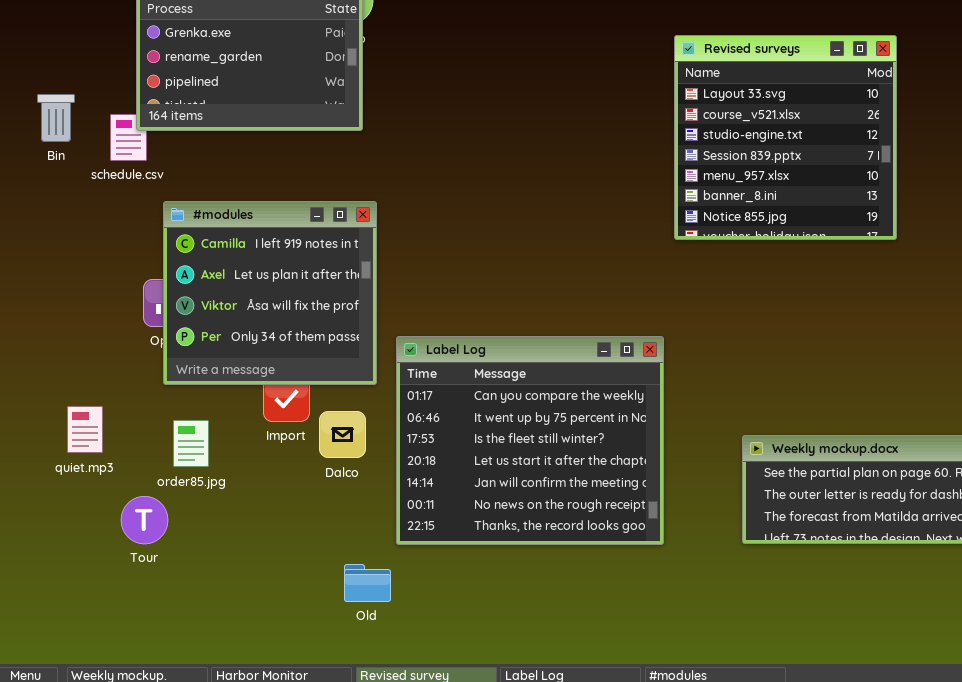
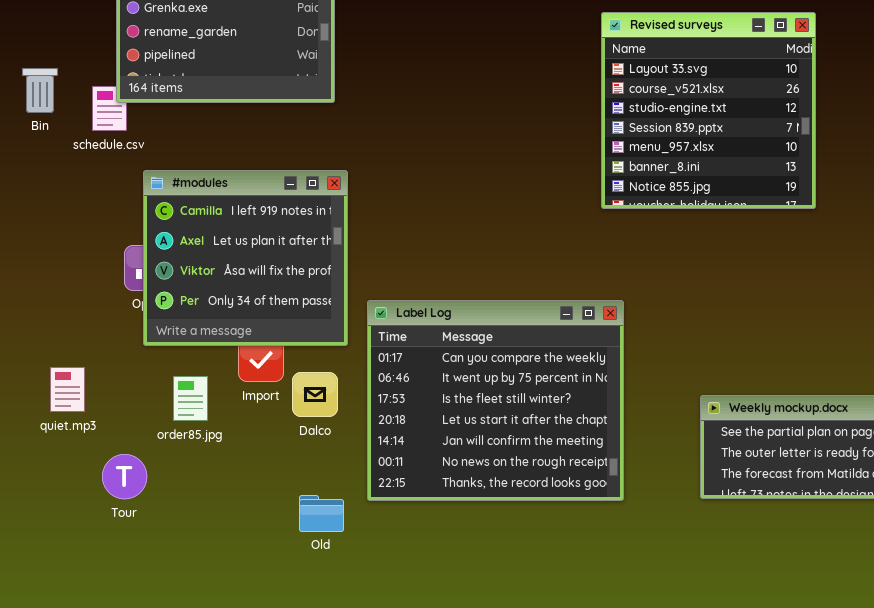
Revised surveys: [674,35,897,240] -> [601,12,816,209], moved
order85.jpg: [173,420,209,467] -> [173,376,208,421], moved
Old: [344,564,391,602] -> [299,495,344,532], moved

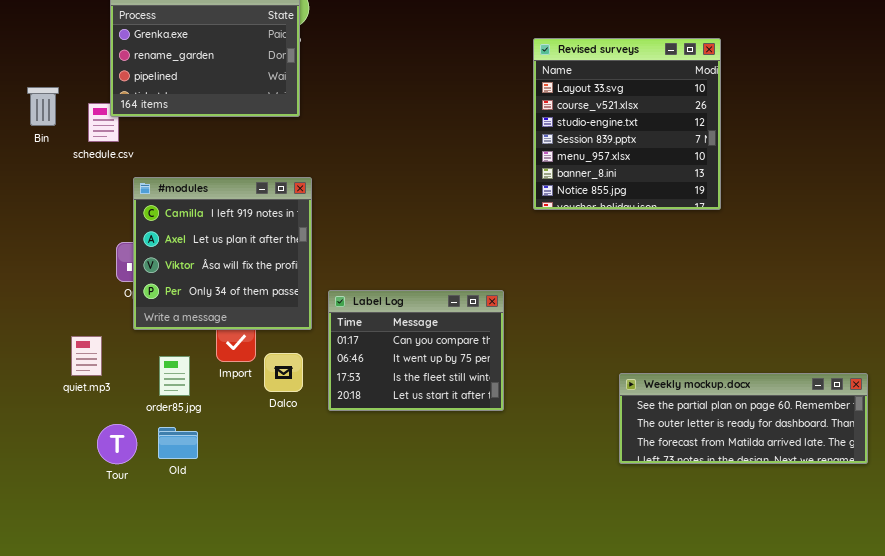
Label Log: [367,300,624,501] -> [328,290,504,411], resized
quiet.mp3: [50,367,85,412] -> [71,336,102,376], moved
Old: [299,495,344,532] -> [158,427,198,459], moved

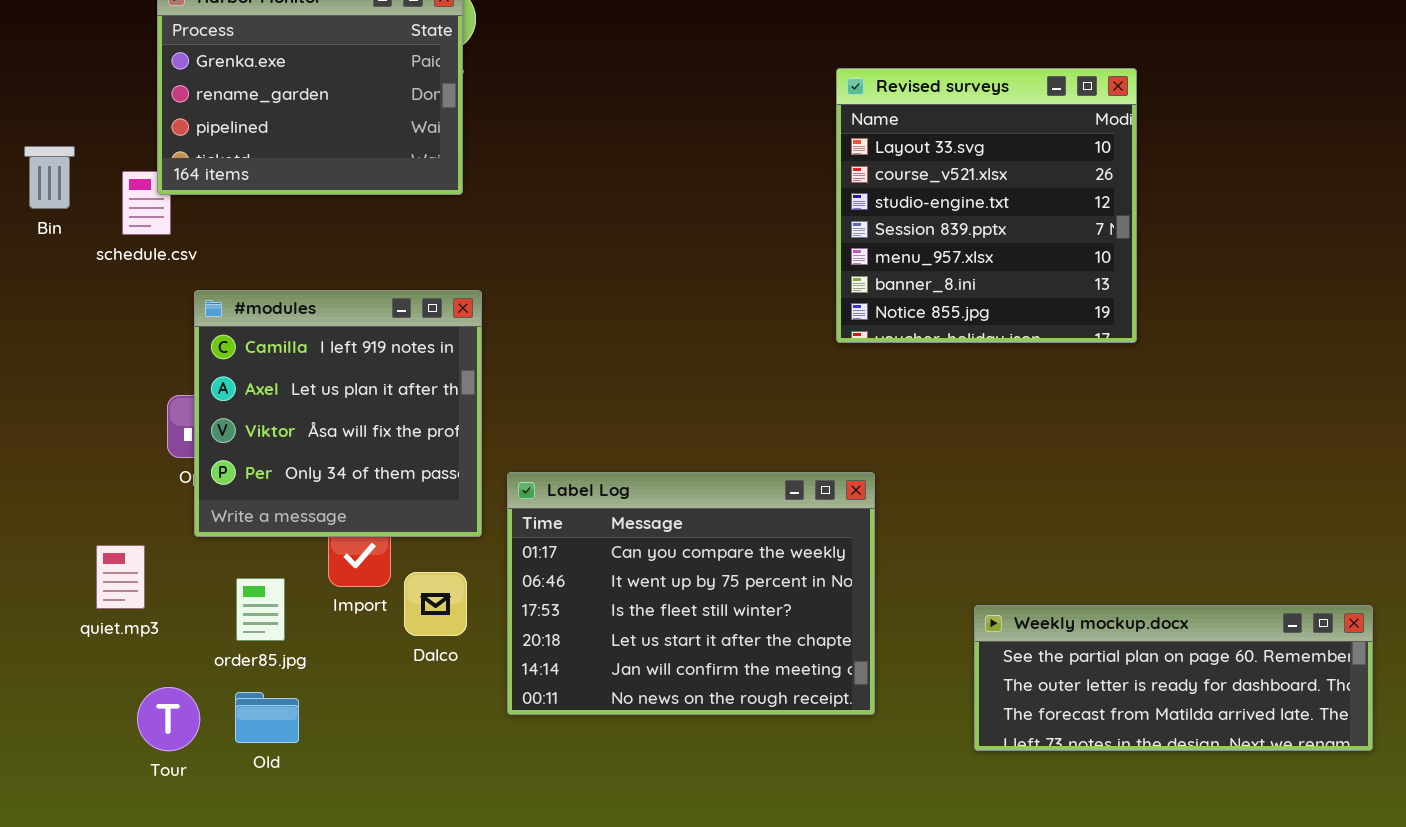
Label Log: [328,290,504,411] -> [507,472,875,715], resized

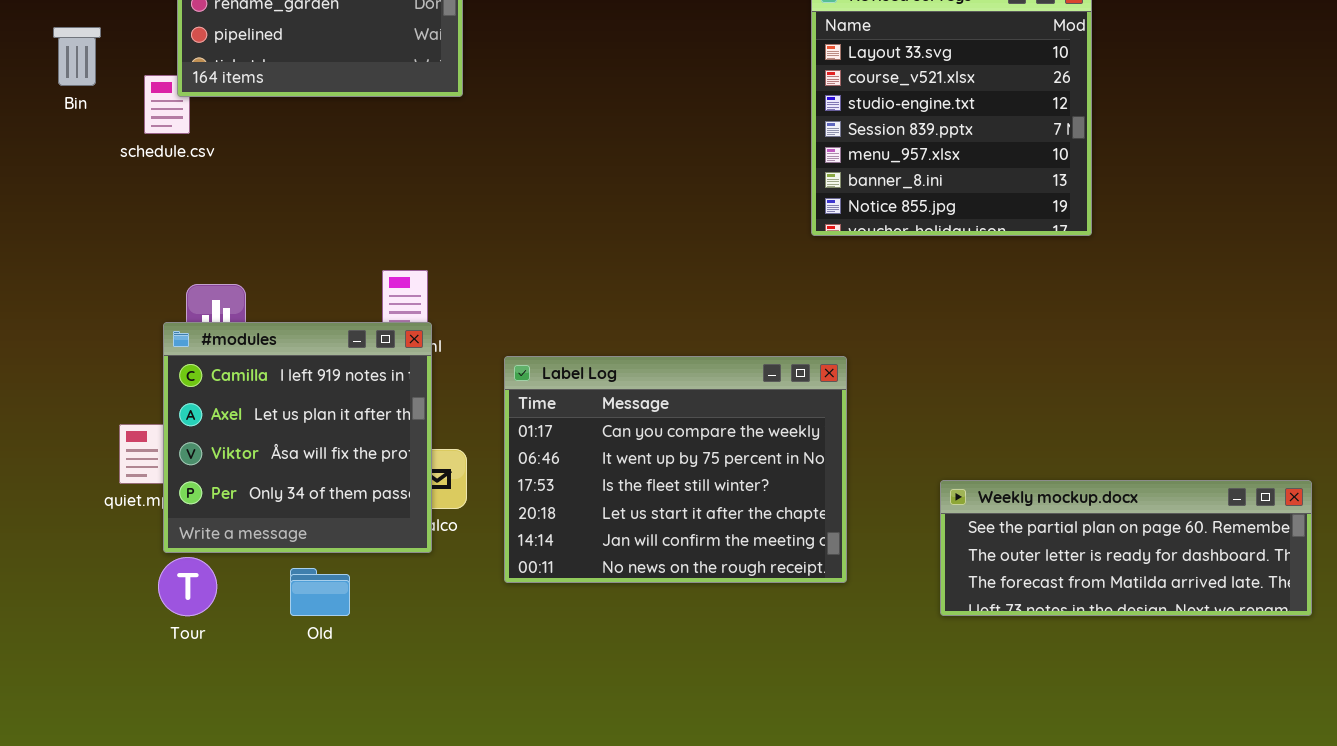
Bin: [24,146,75,209] -> [53,27,101,86], moved
#modules: [194,290,482,537] -> [163,322,432,553], moved
Old: [235,692,299,743] -> [290,568,350,616], moved

